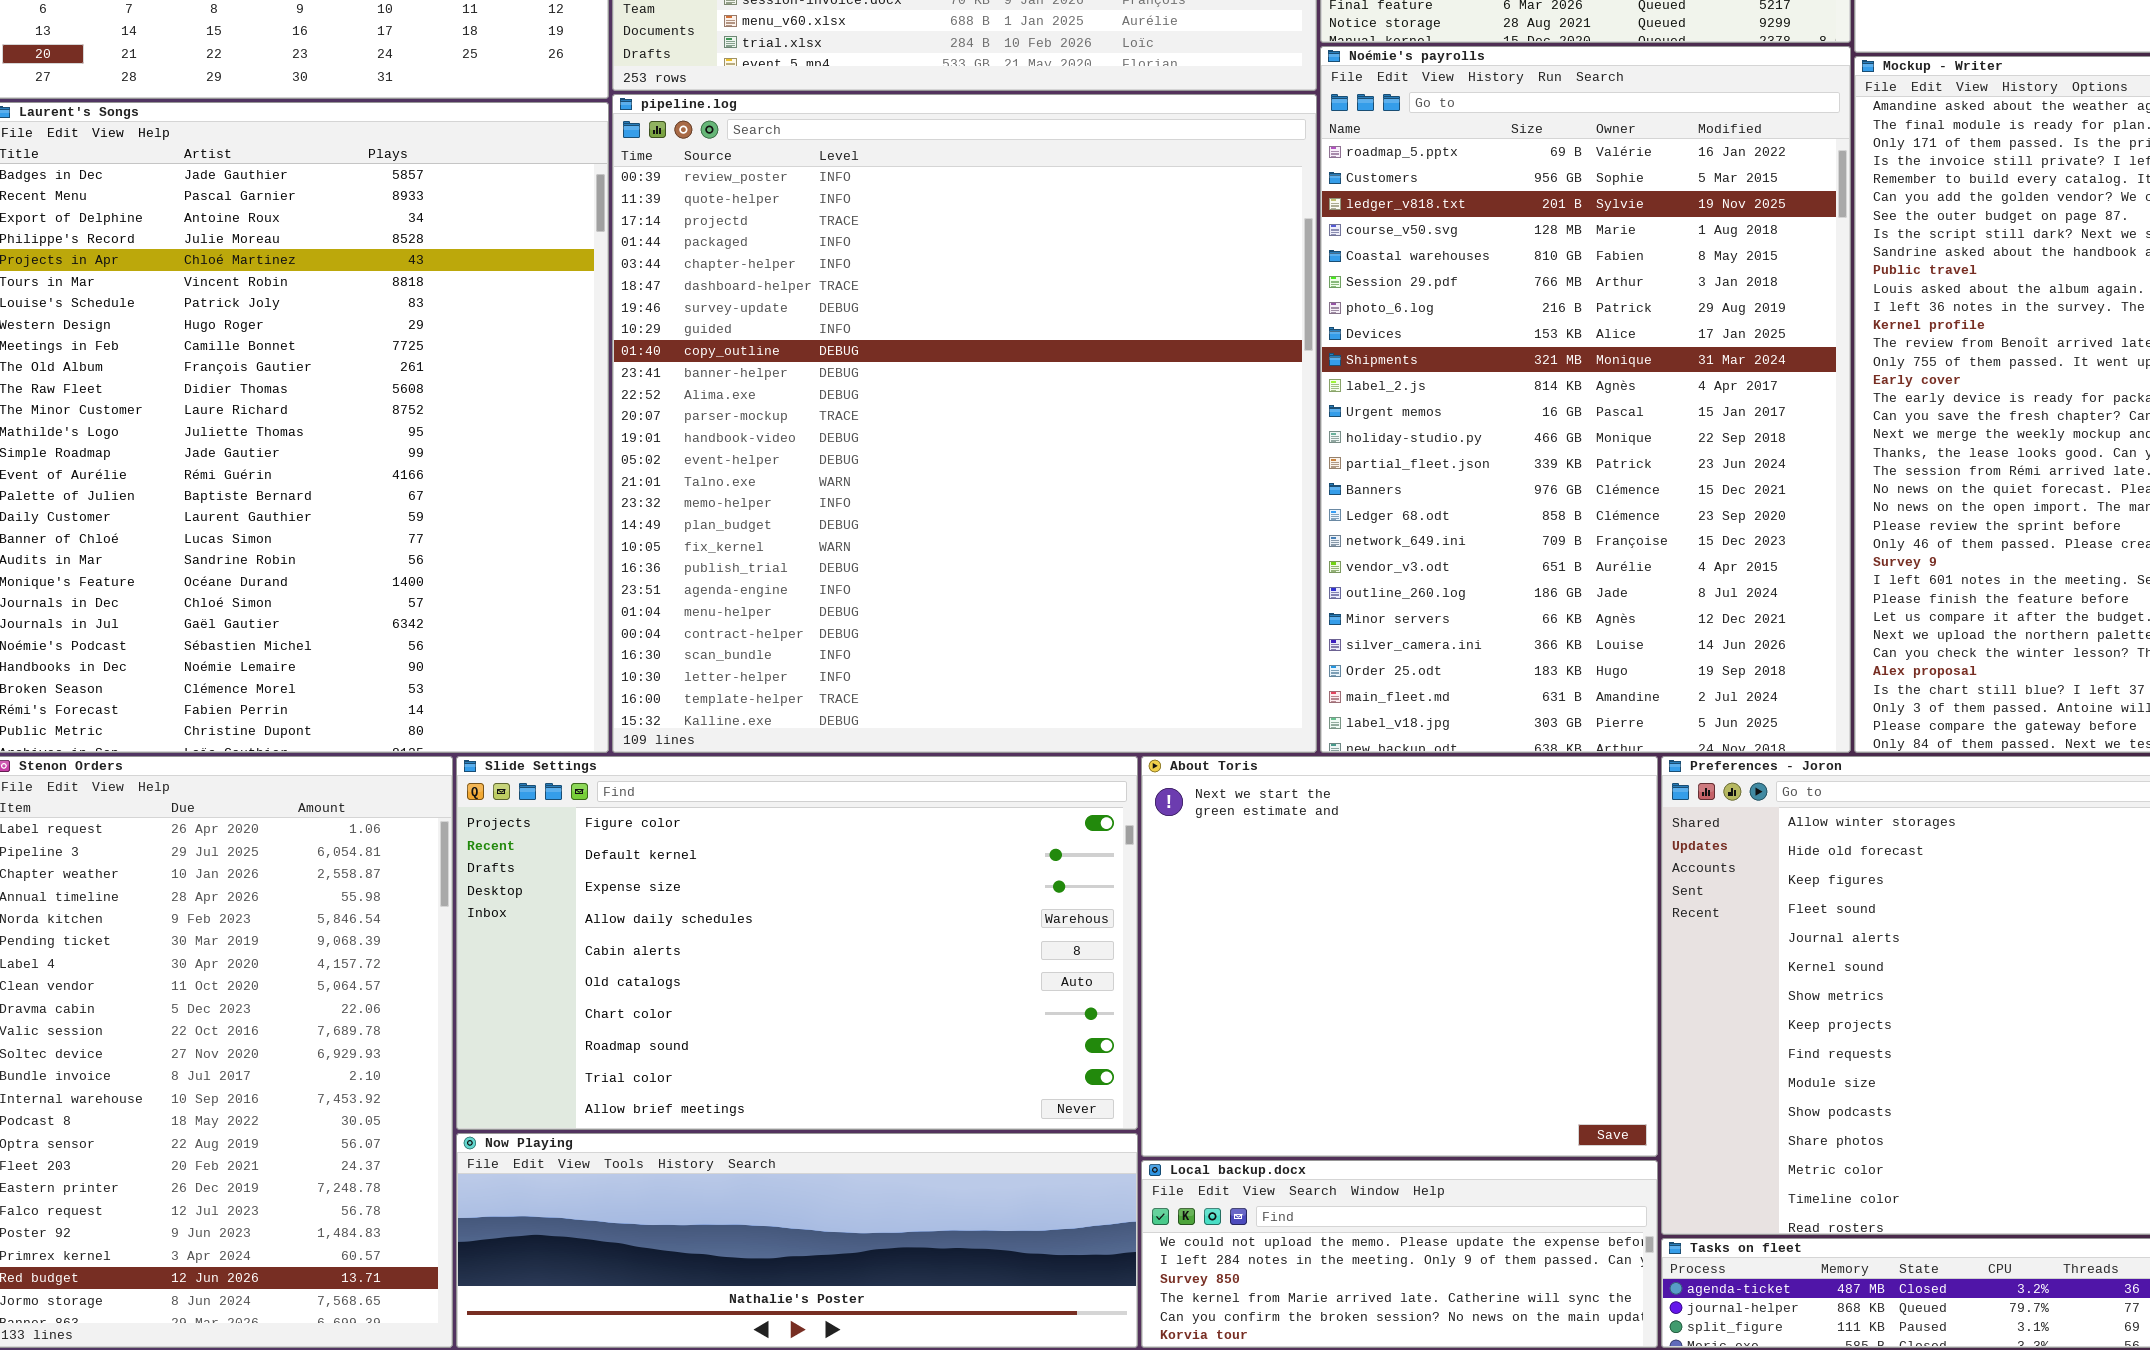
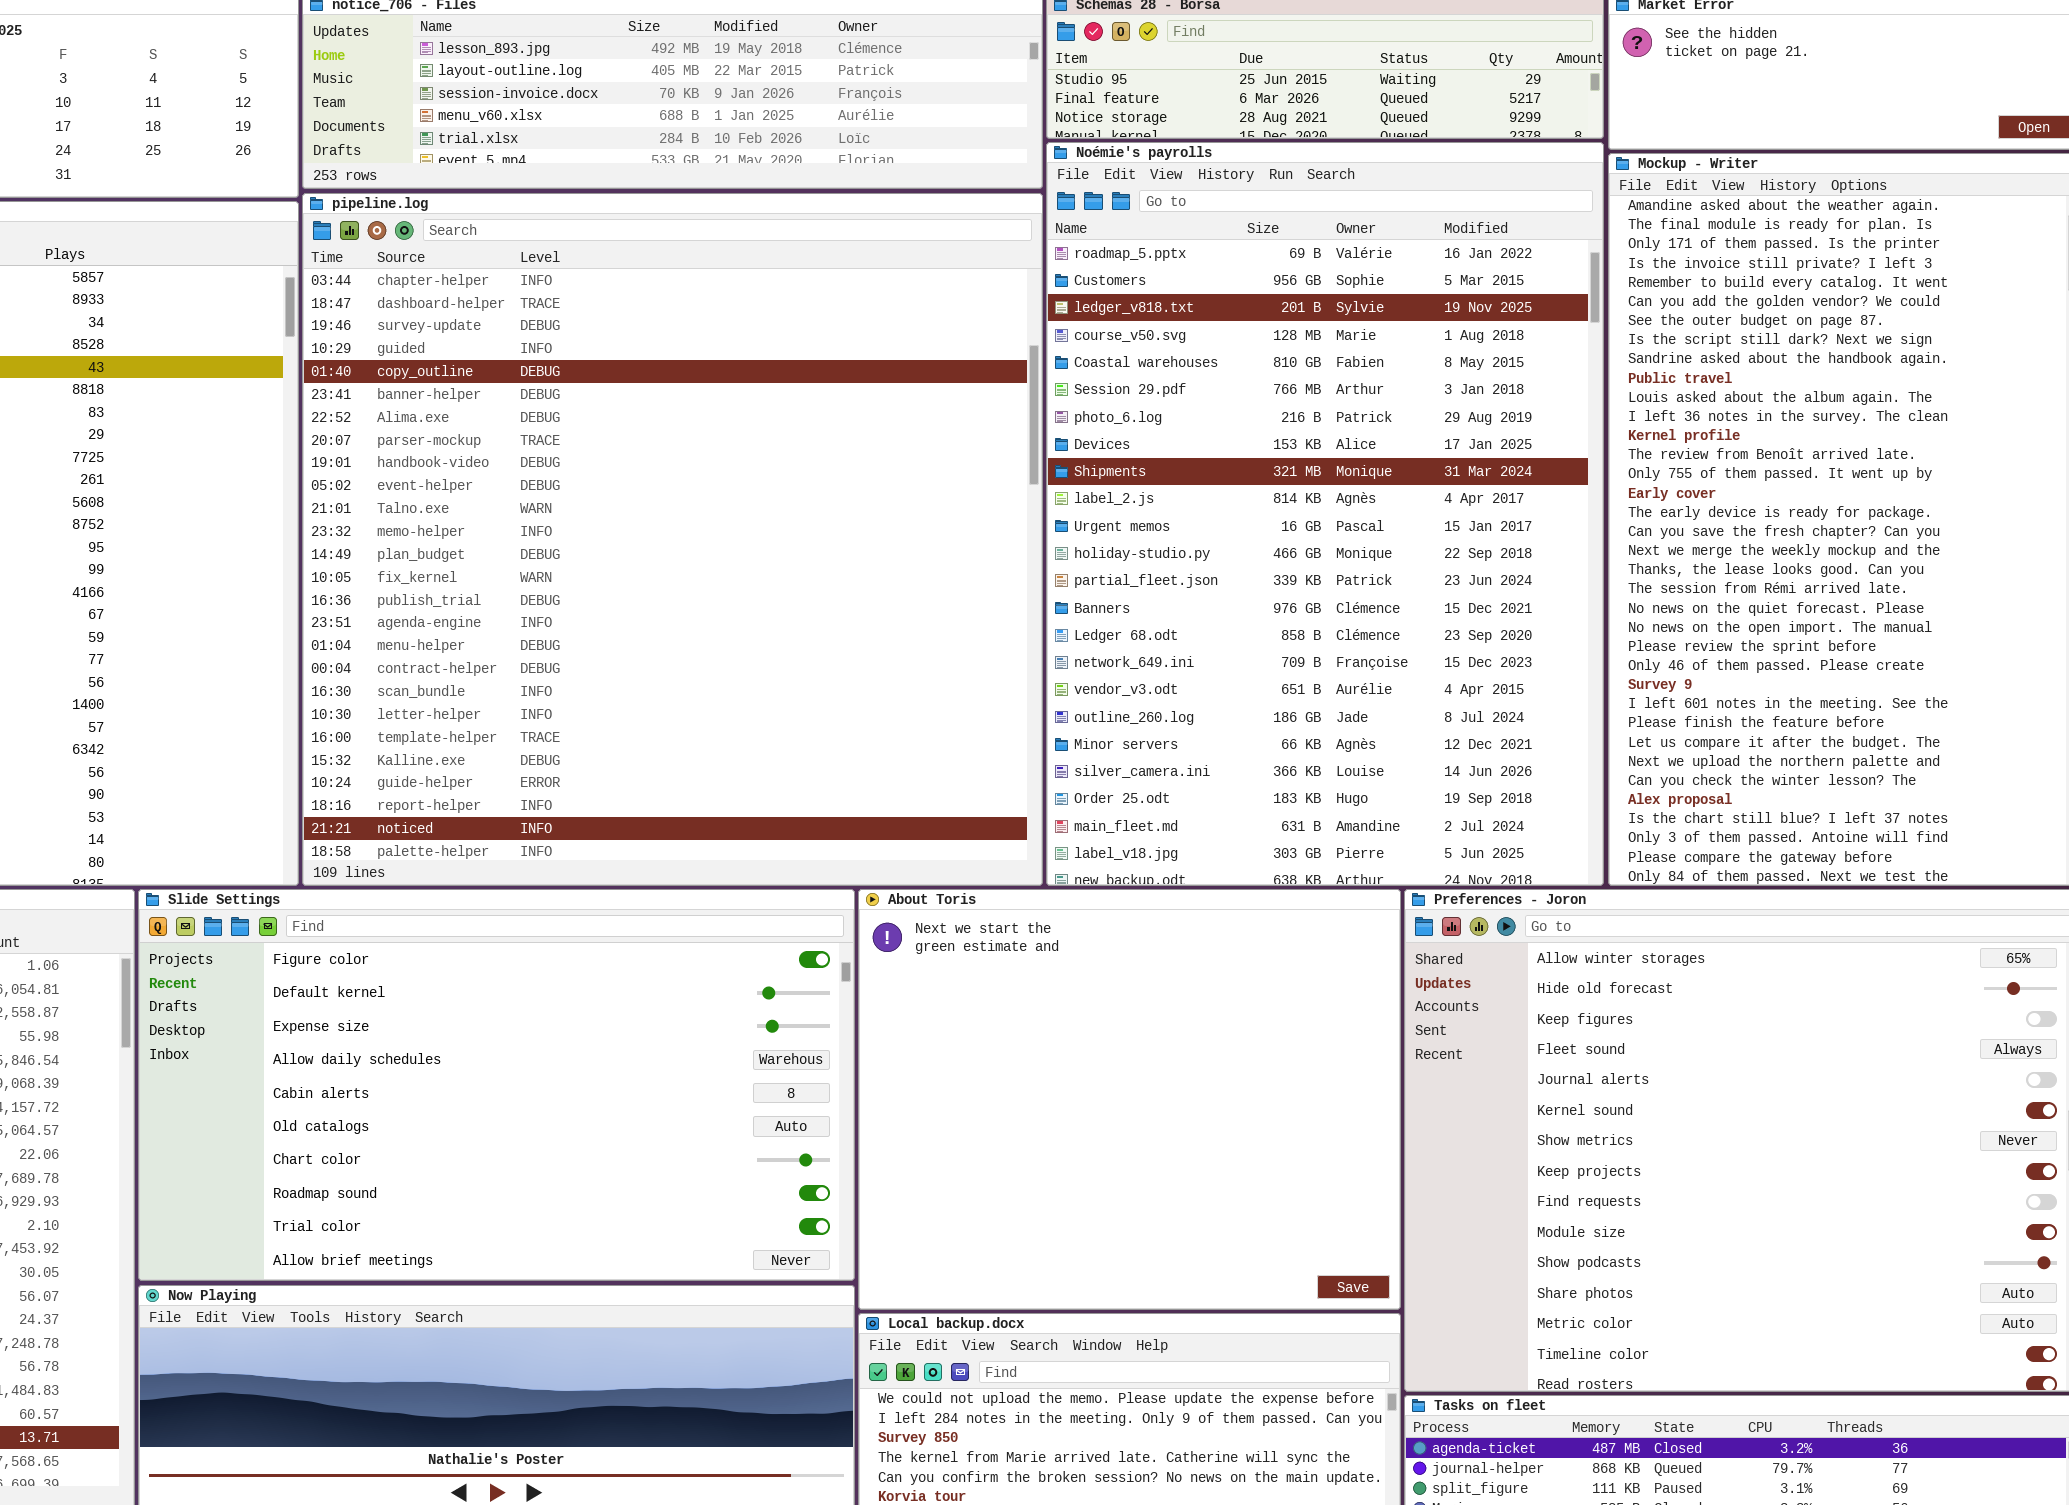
pipeline.log: [612,94,1317,753] -> [302,193,1043,886], scrolled down 4 rows

